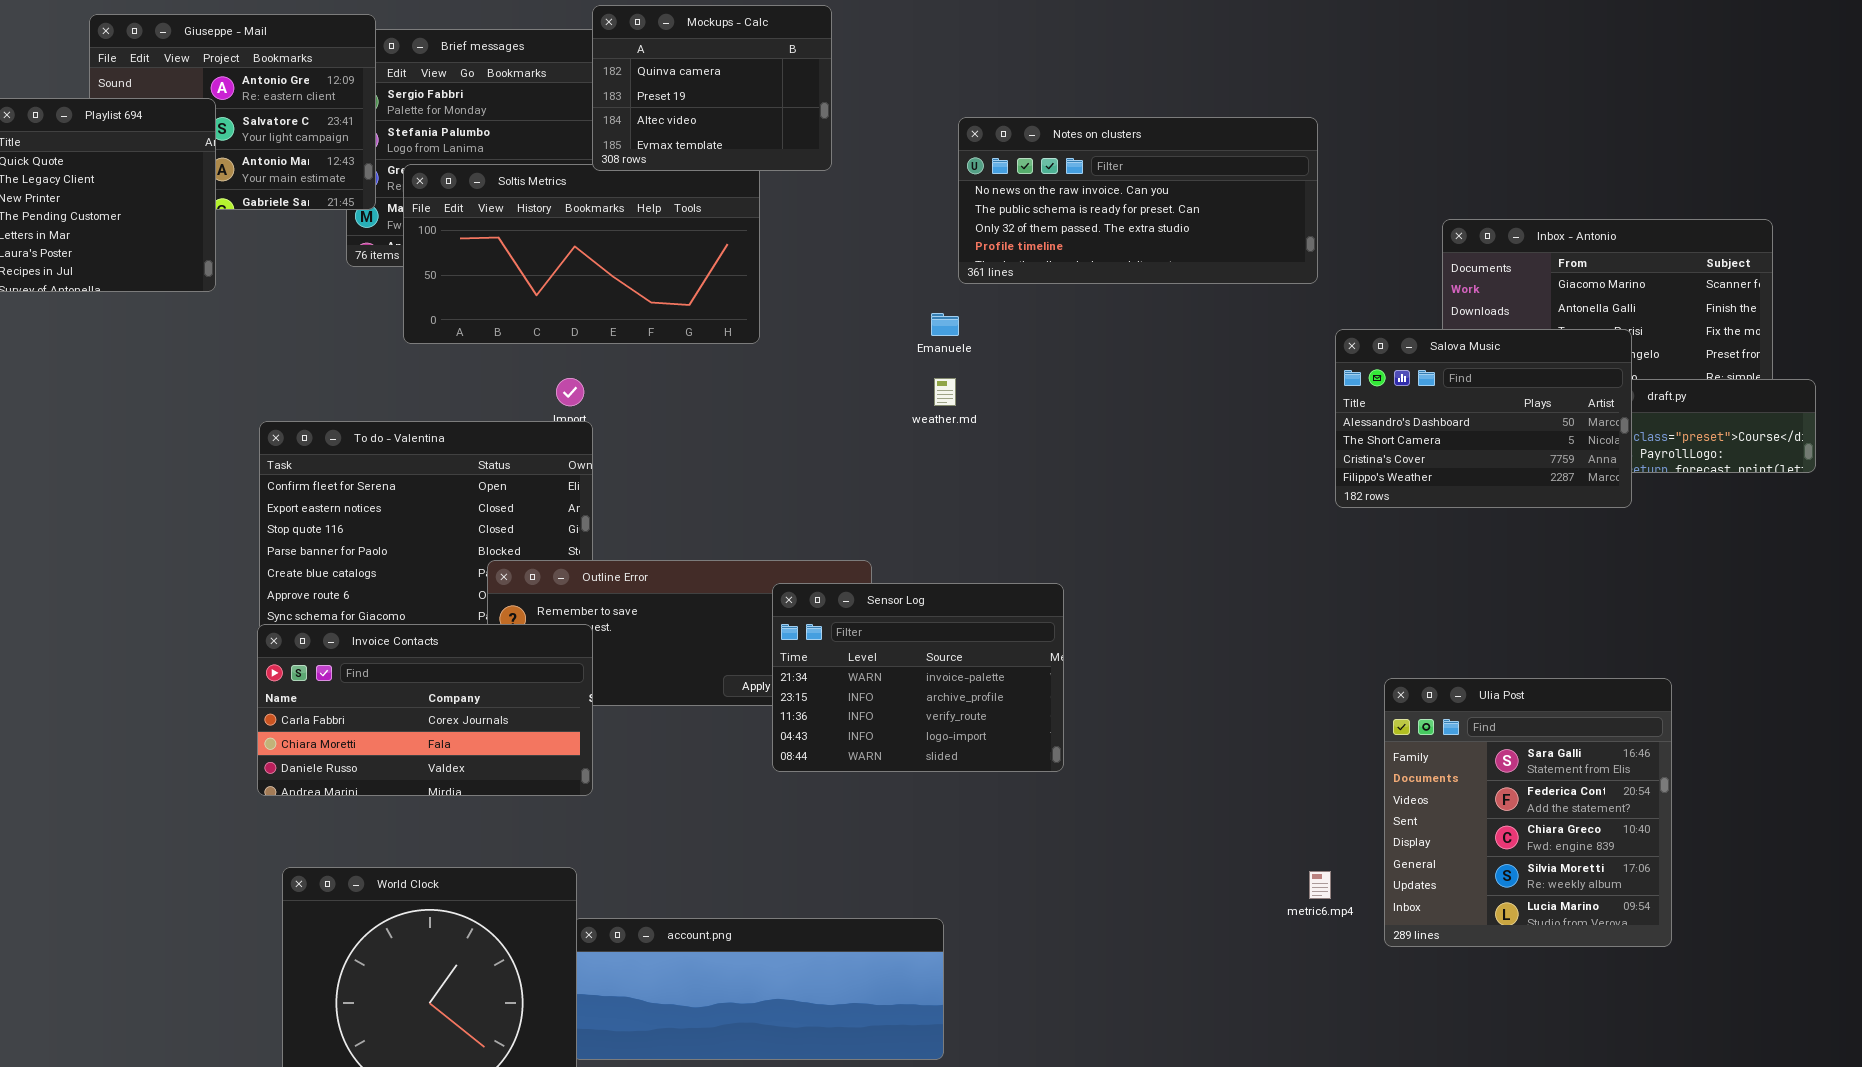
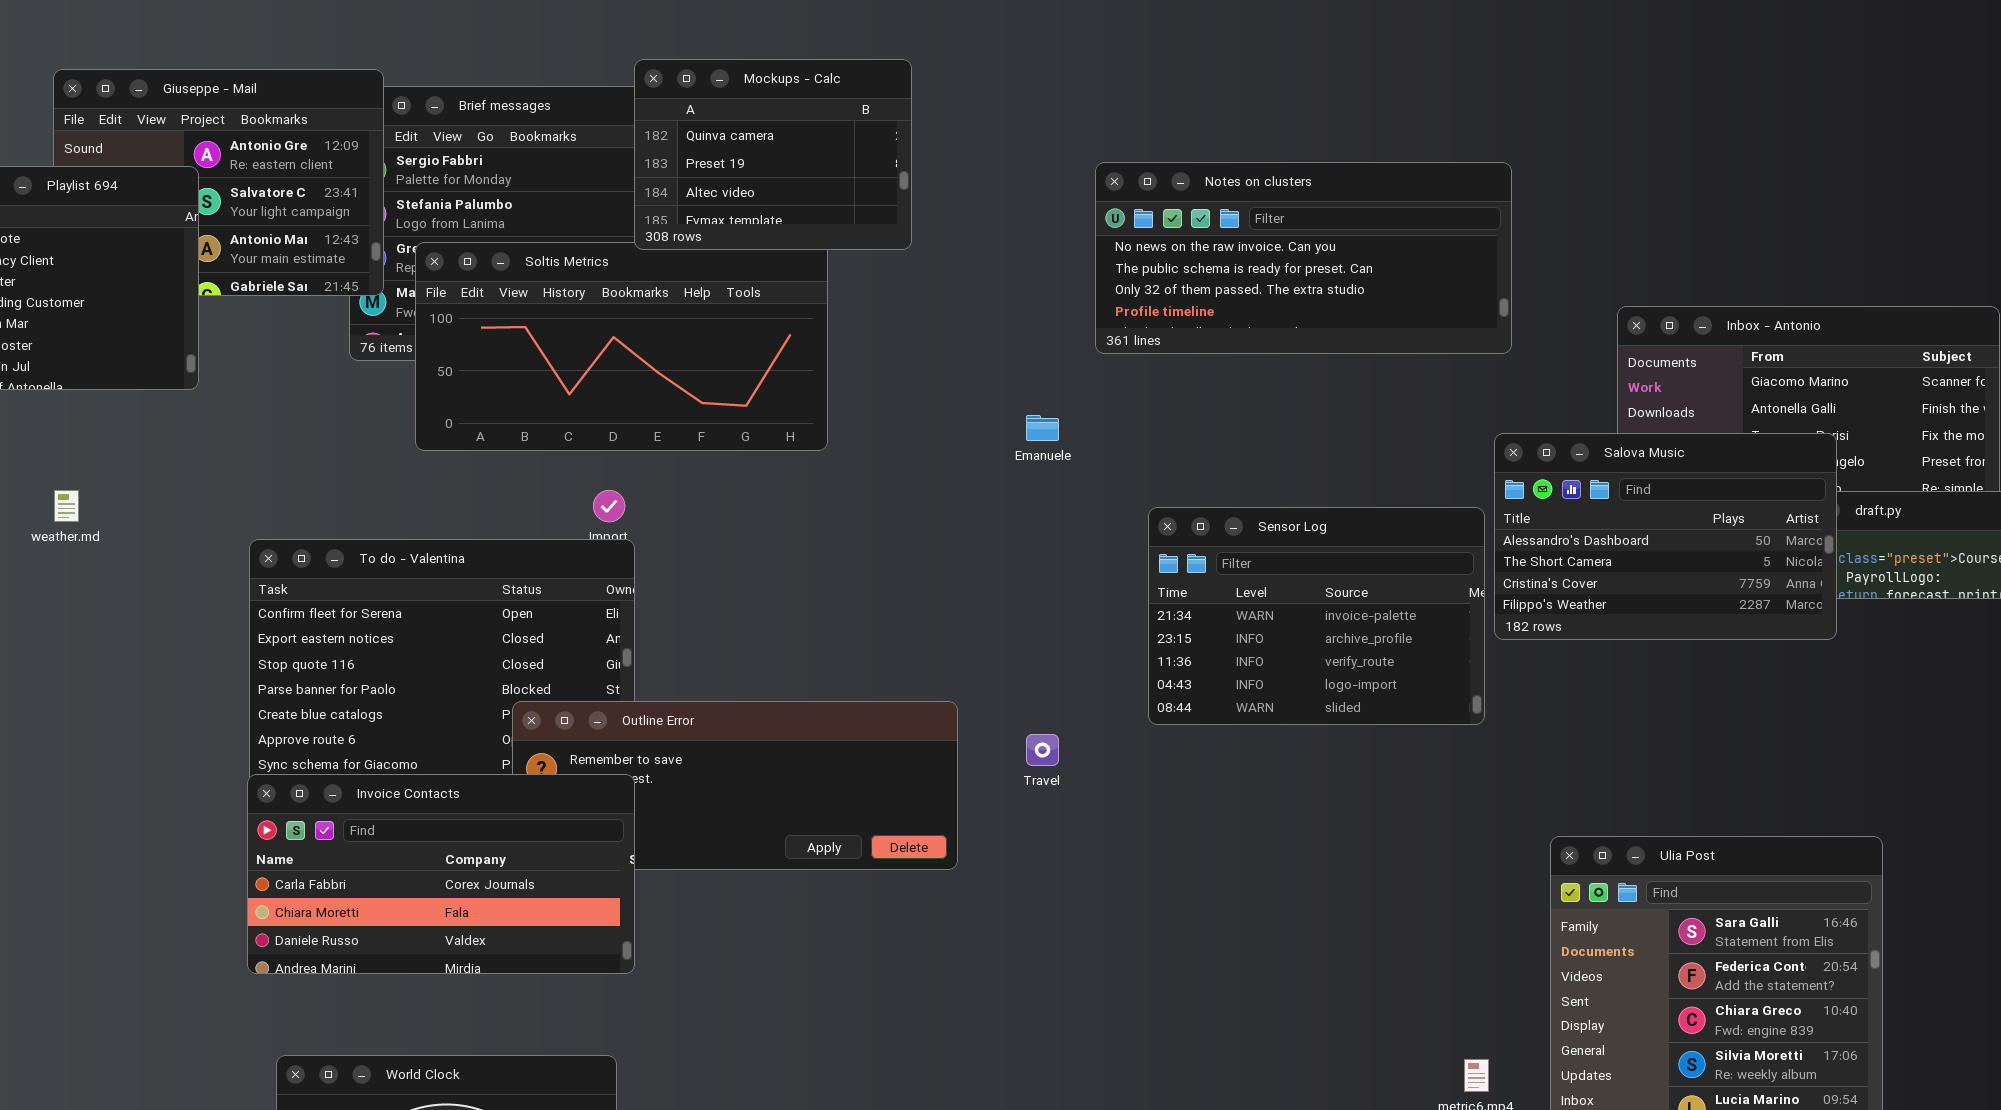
Notes on clusters: [958,117,1318,284] -> [1095,162,1512,354], moved
weather.md: [934,378,956,406] -> [54,490,79,522], moved
Sensor Log: [772,583,1064,772] -> [1148,507,1485,725], moved

